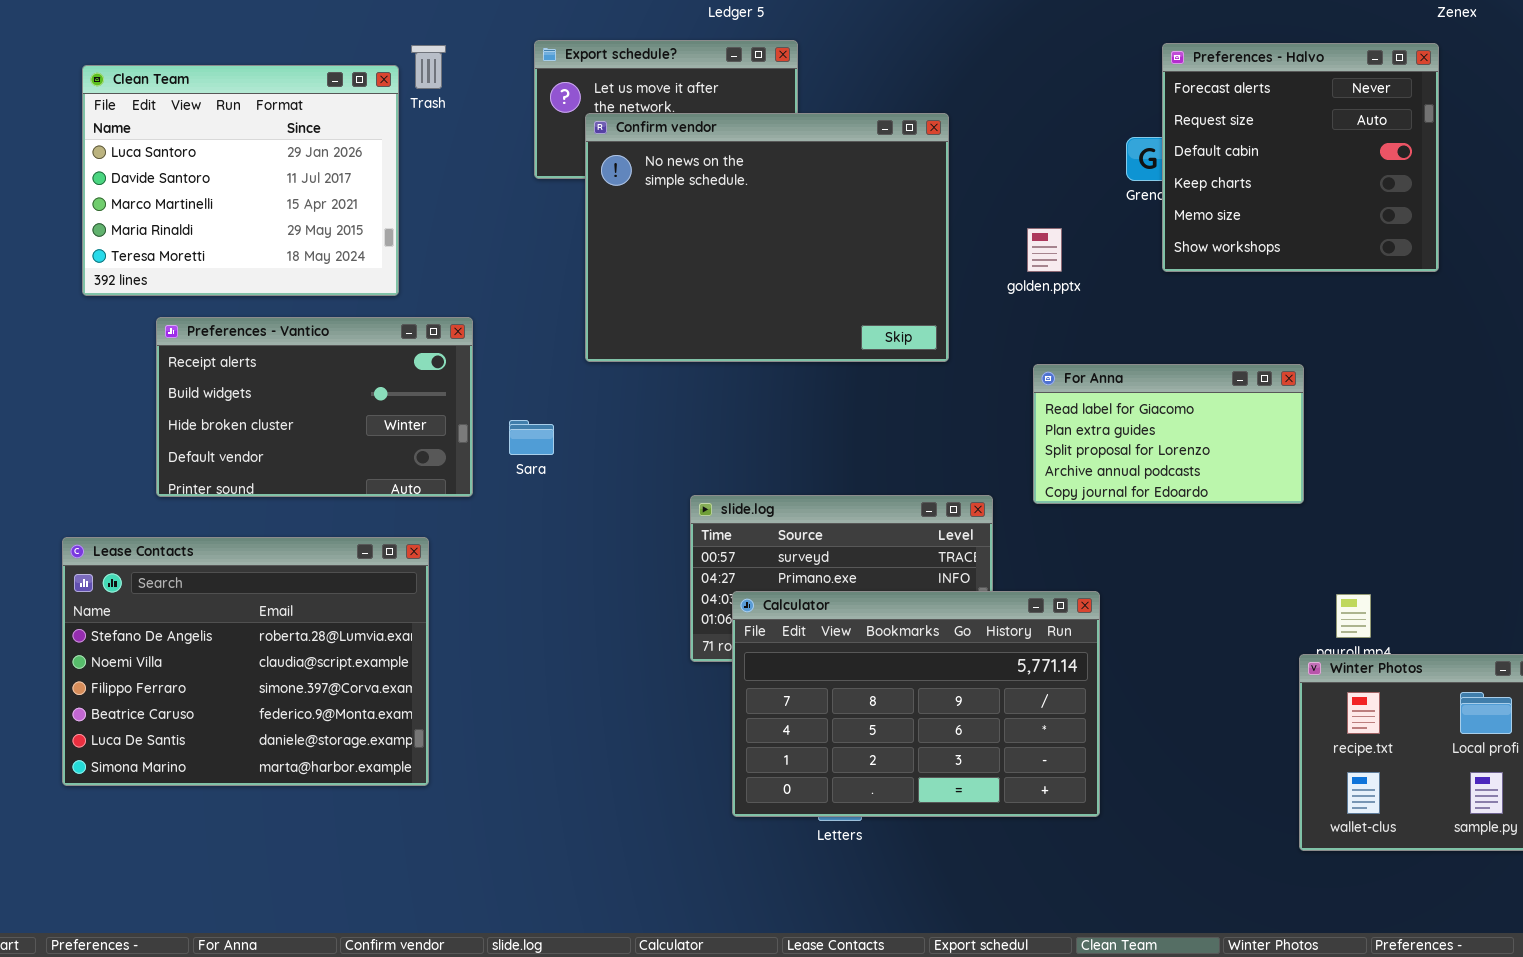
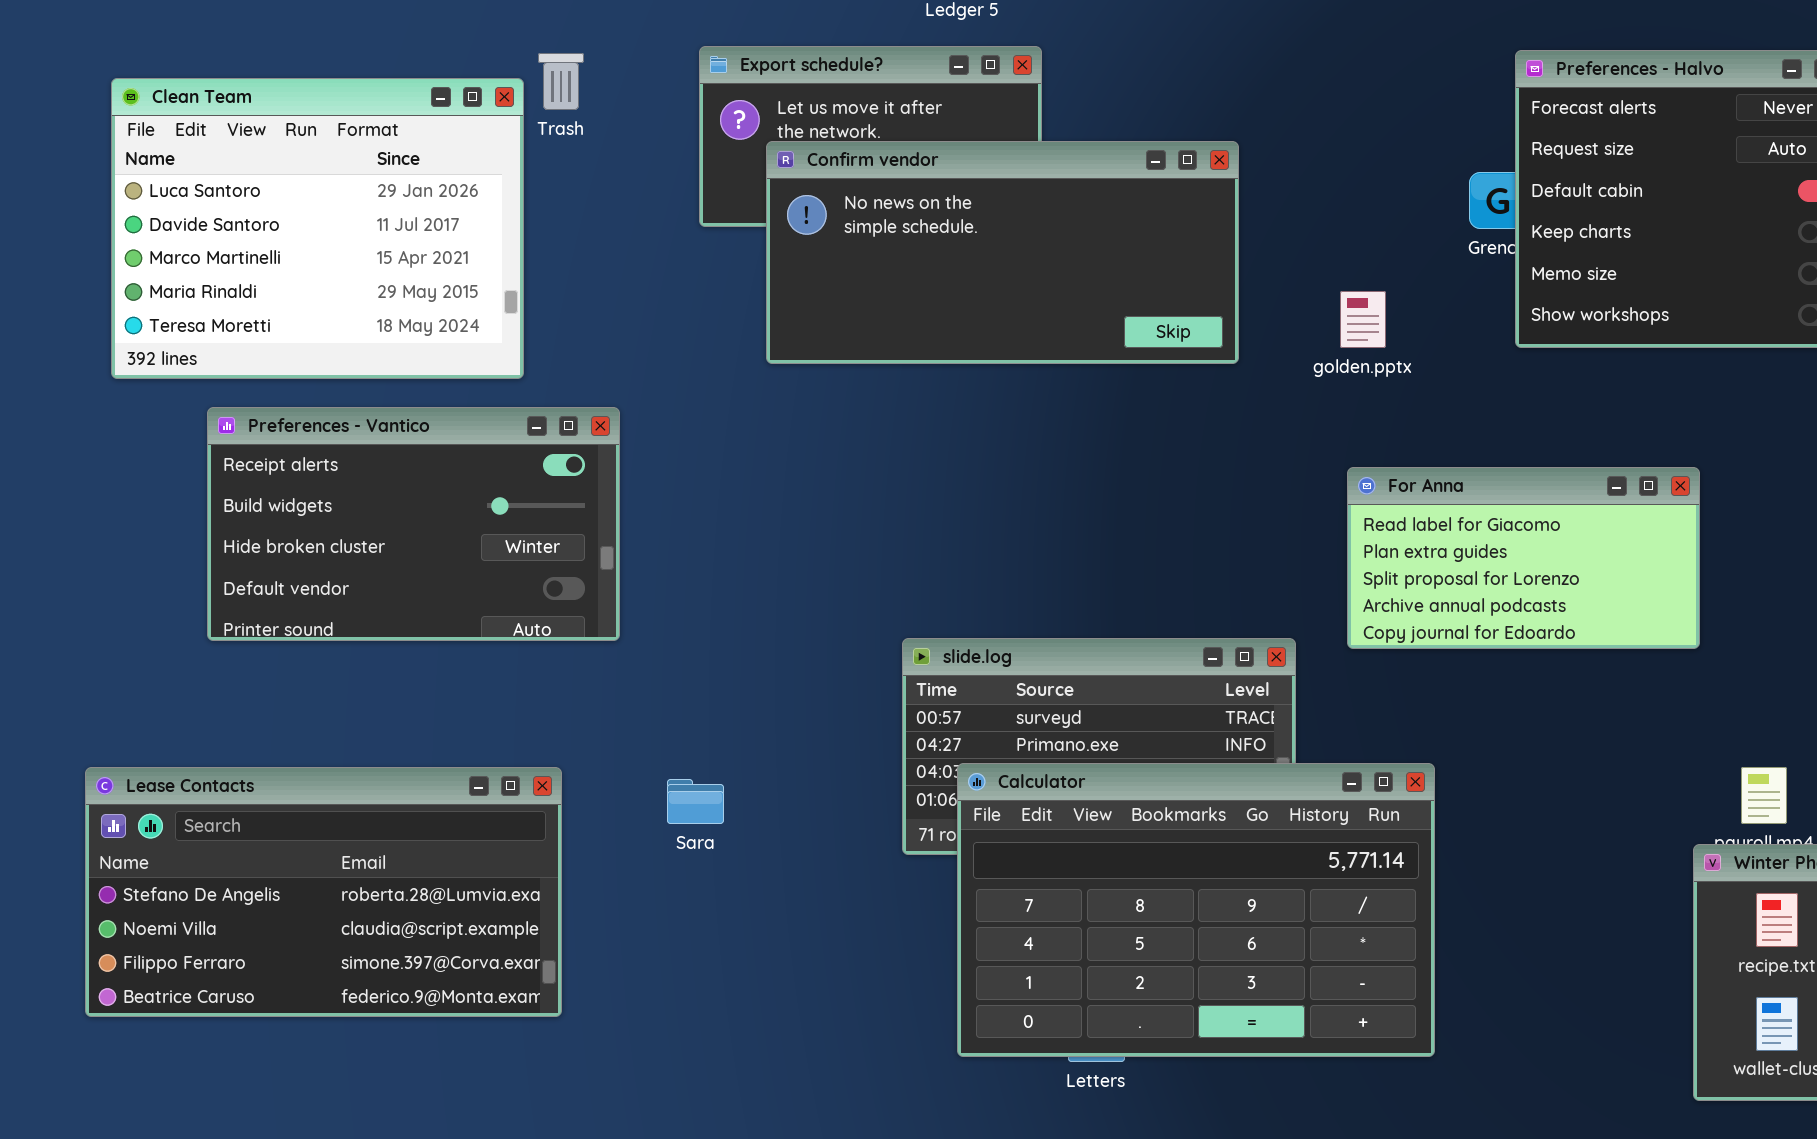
Confirm vendor: [585,113,949,362] -> [766,141,1239,364], resized
Sara: [509,420,554,455] -> [667,779,724,824], moved
Lease Contacts: [62,537,429,786] -> [85,767,562,1017], resized

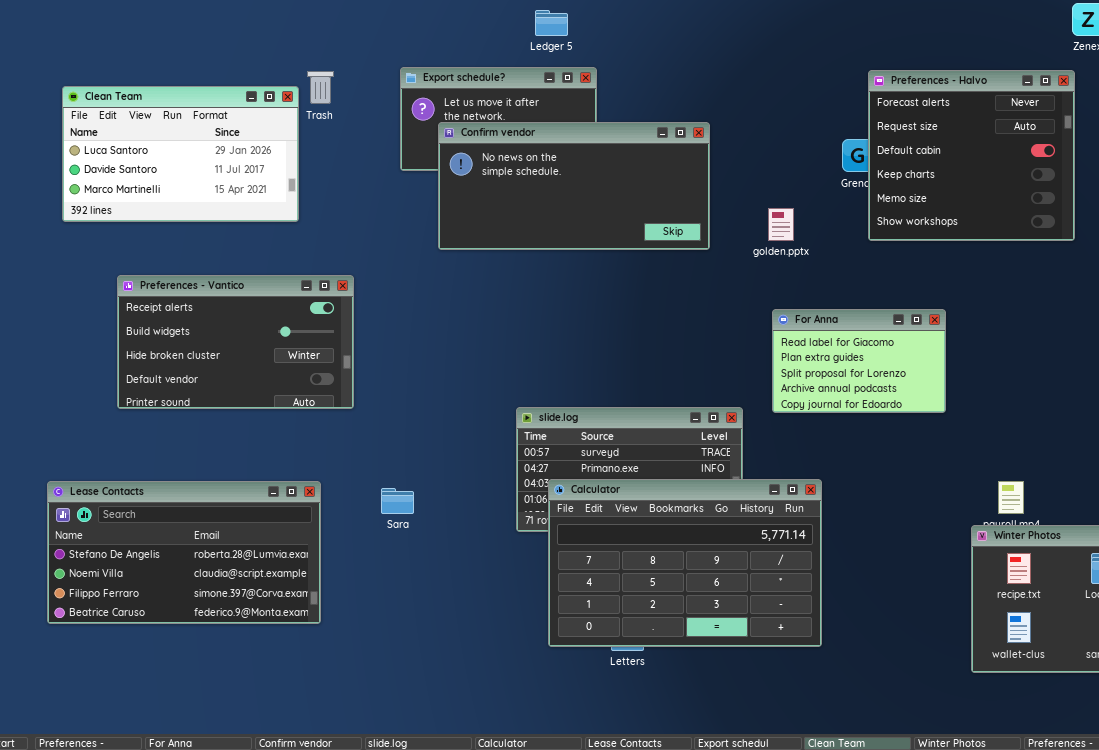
Clean Team: [111,78,524,379] -> [62,86,299,222], resized
For Anna: [1347,467,1700,649] -> [772,309,946,413], resized

